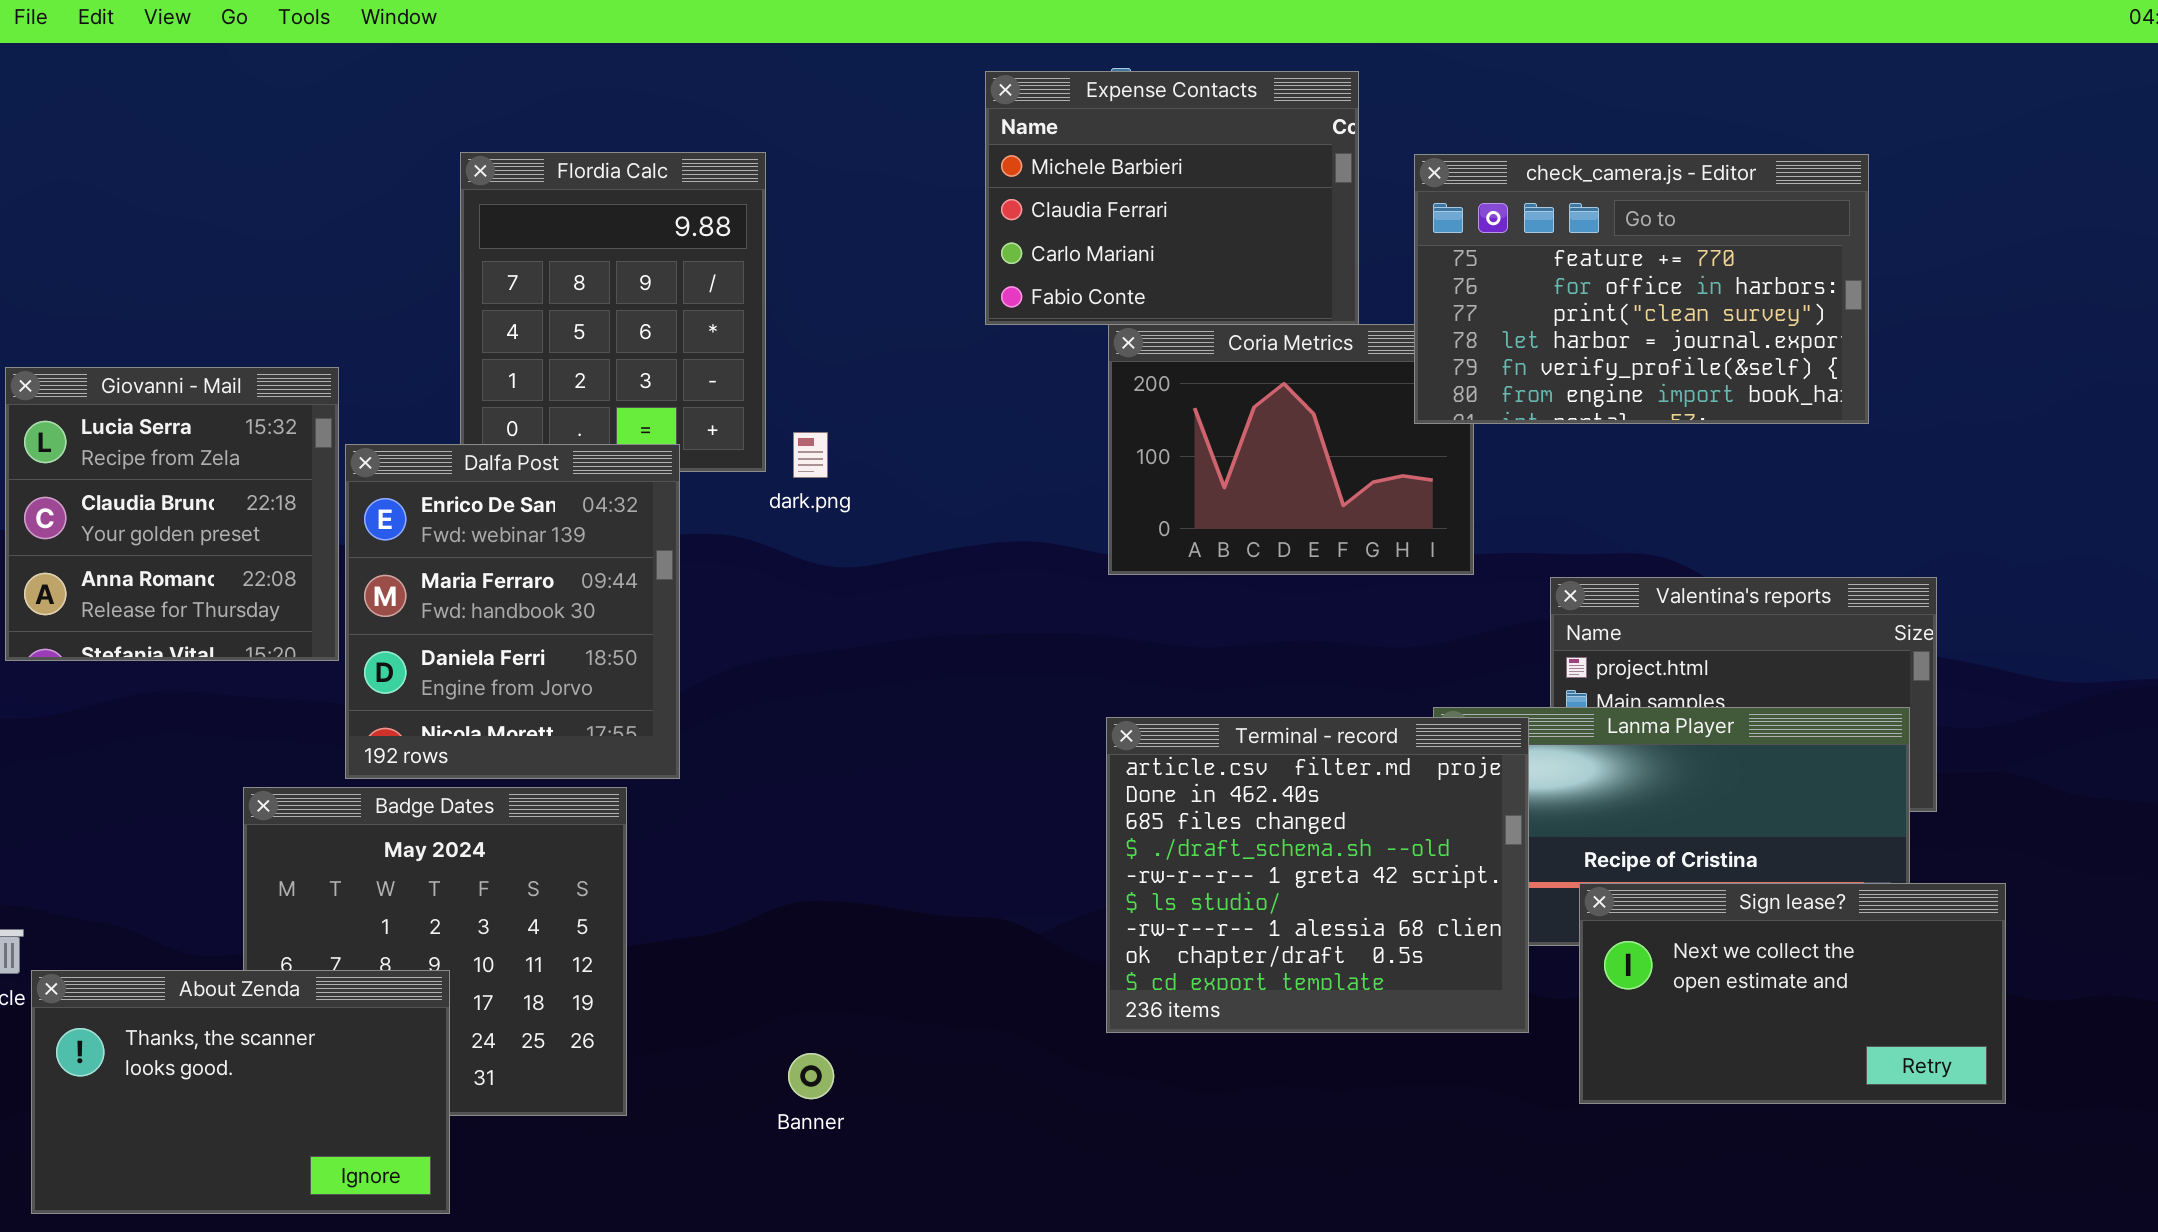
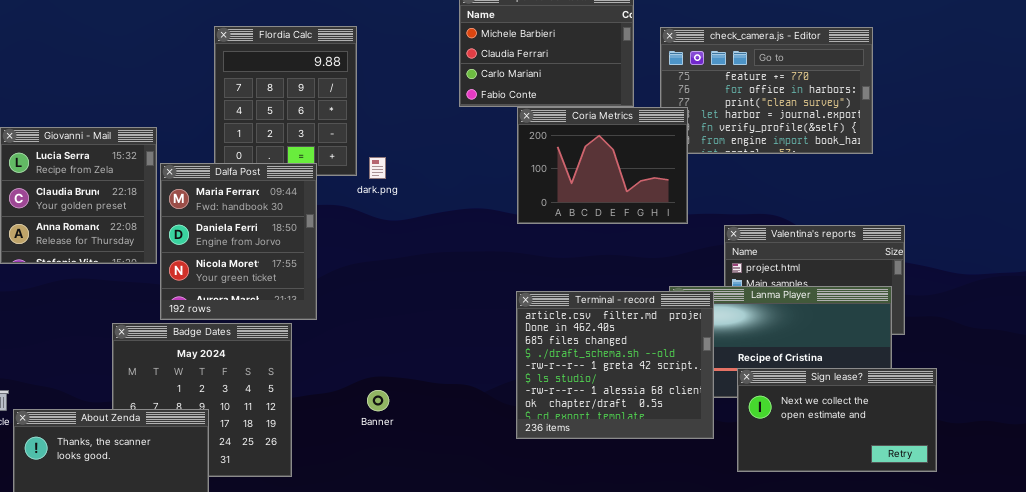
Coria Metrics: [1108,324,1474,575] -> [517,107,688,224], raised
Dalfa Post: [345,444,680,779] -> [160,163,317,320], scrolled down 1 row
Banner: [788,1053,834,1099] -> [367,390,389,411], moved

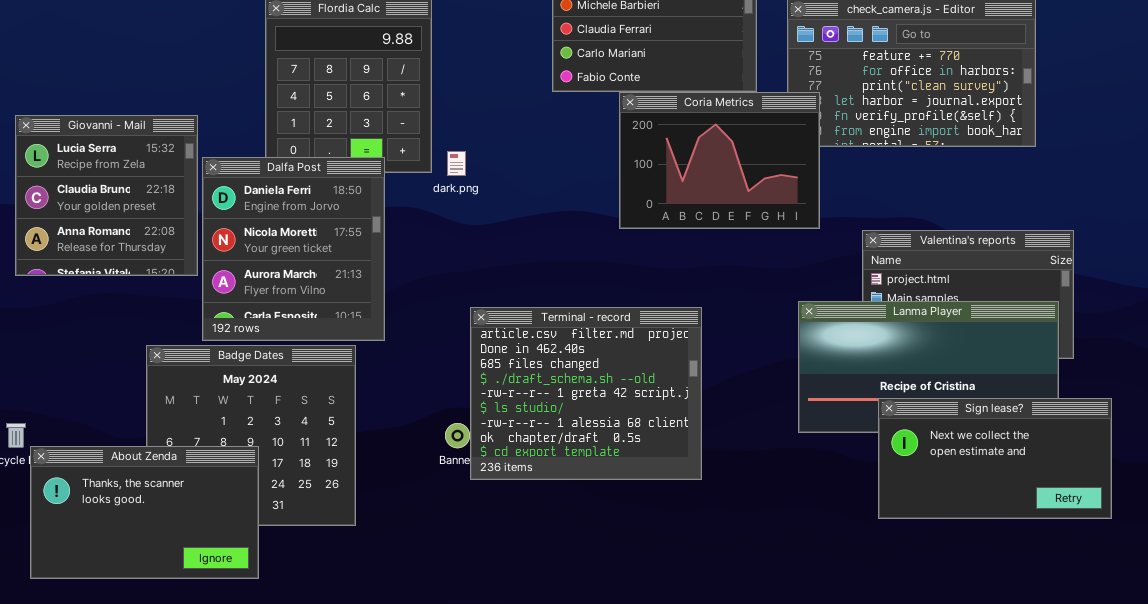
Dalfa Post: [160,163,317,320] -> [202,157,385,341], scrolled down 1 row
Terminal - record: [516,291,714,439] -> [470,307,702,480], moved

